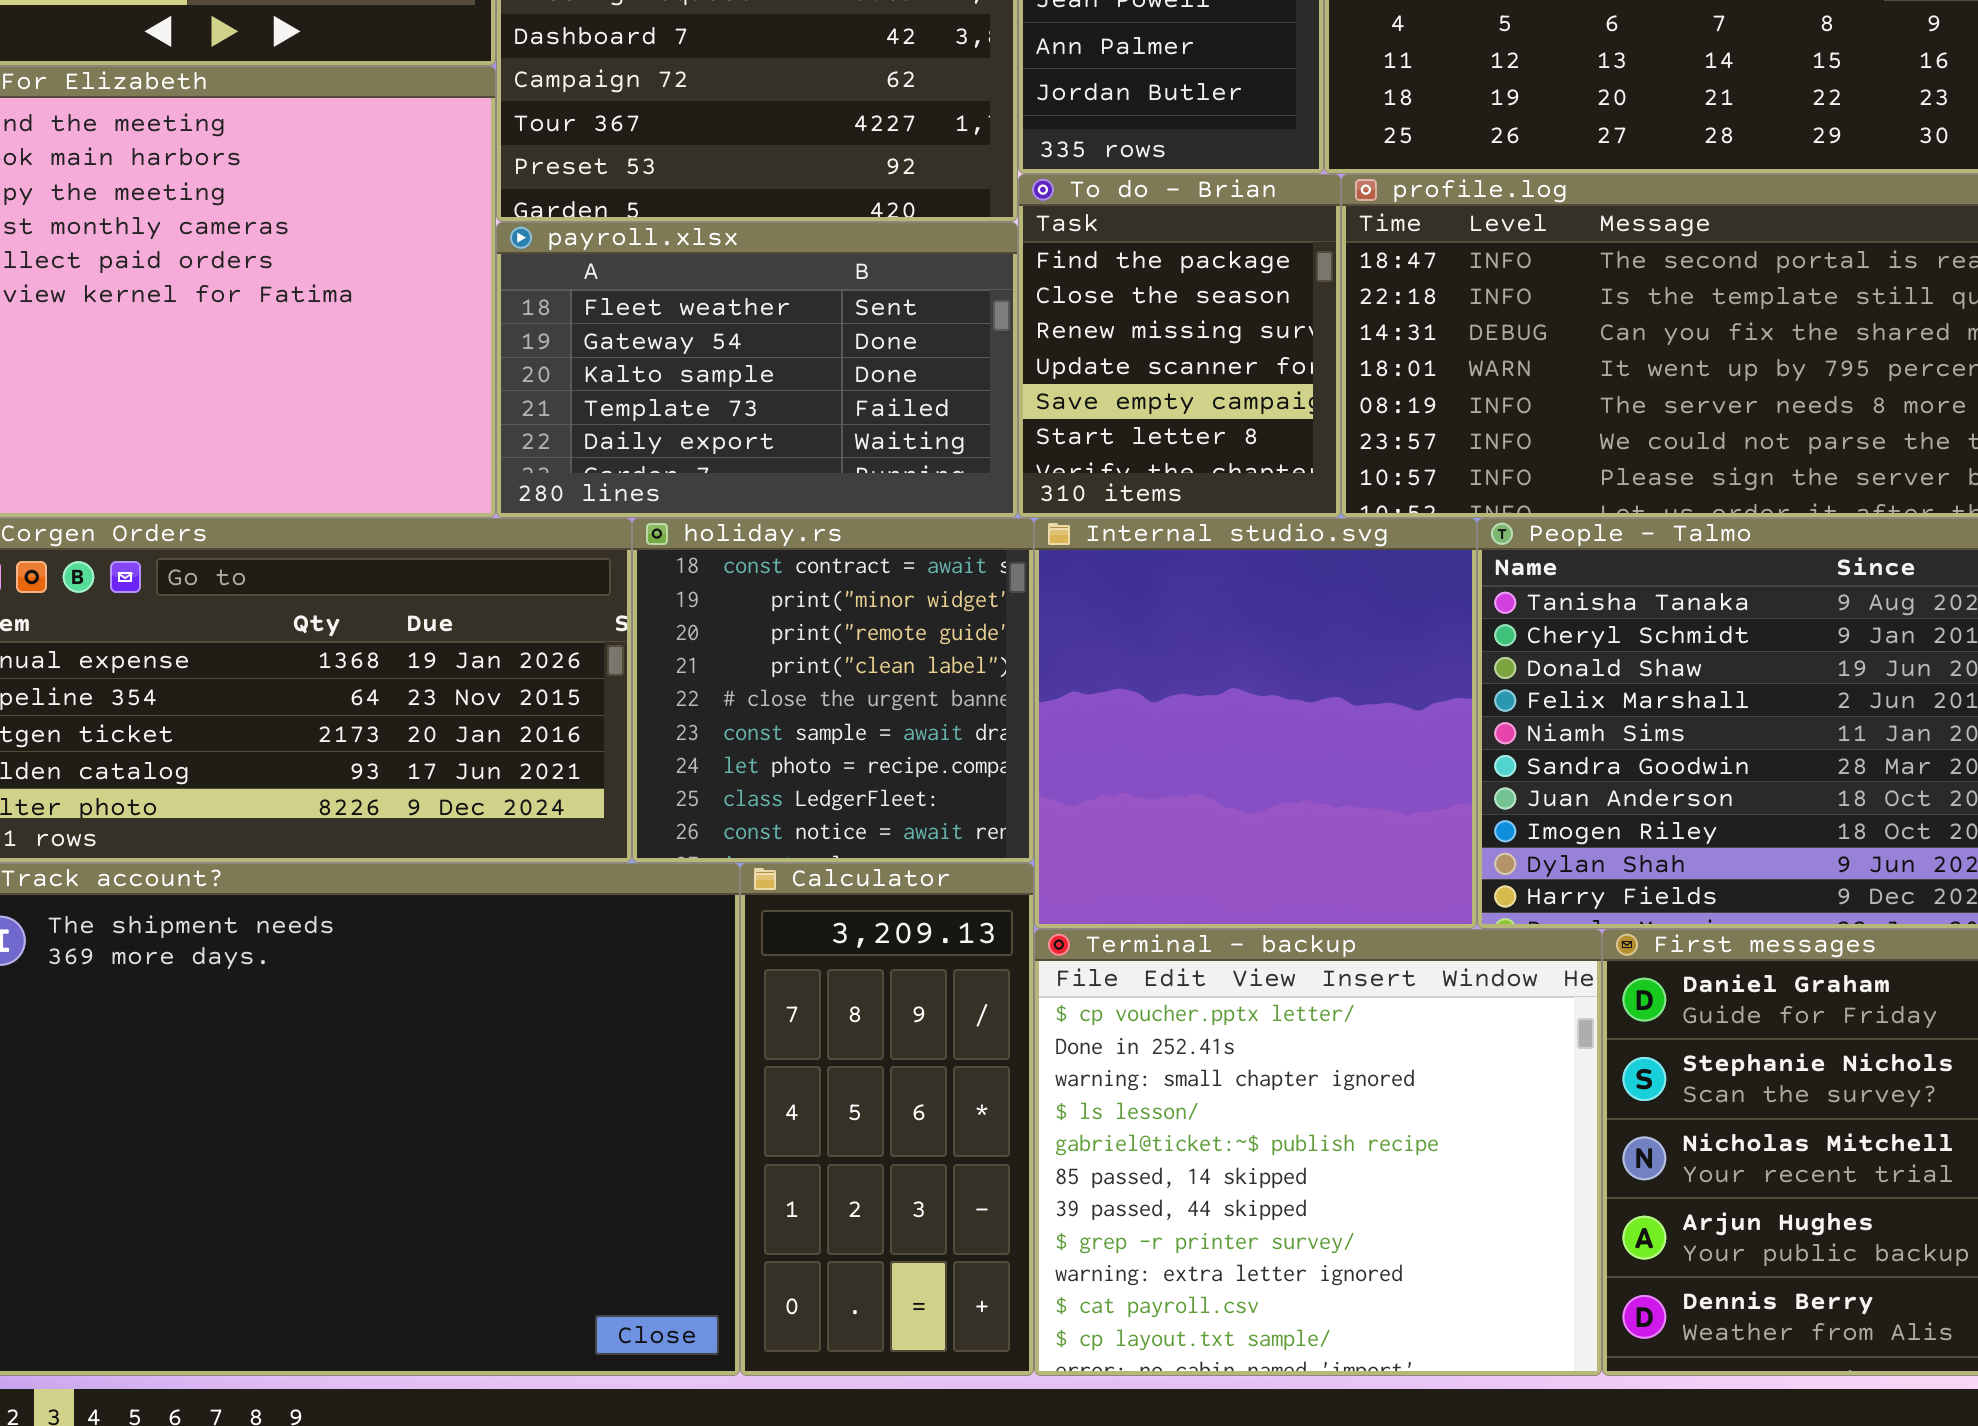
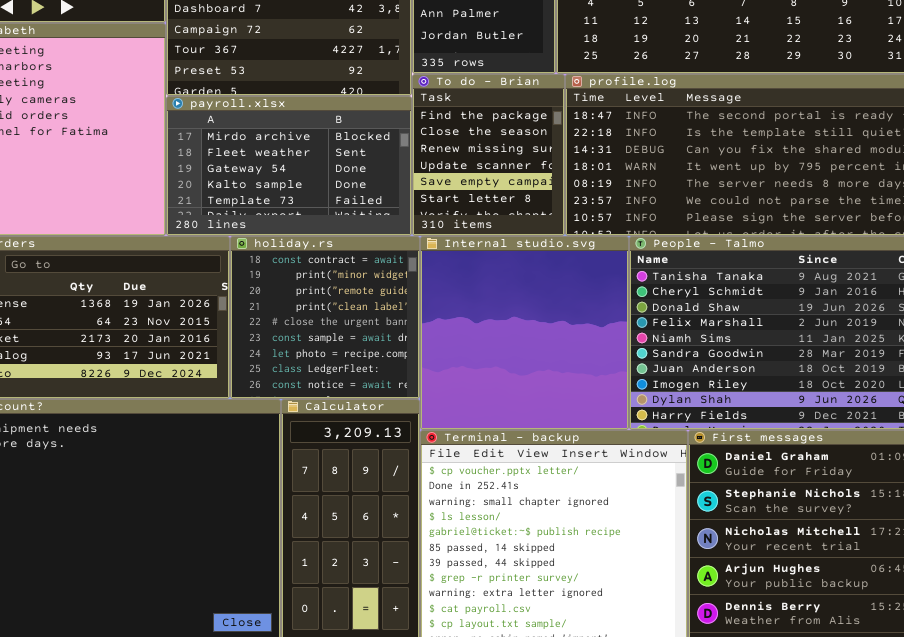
payroll.xlsx: [496,222,1018,518] -> [166,96,412,236], scrolled up 1 row

